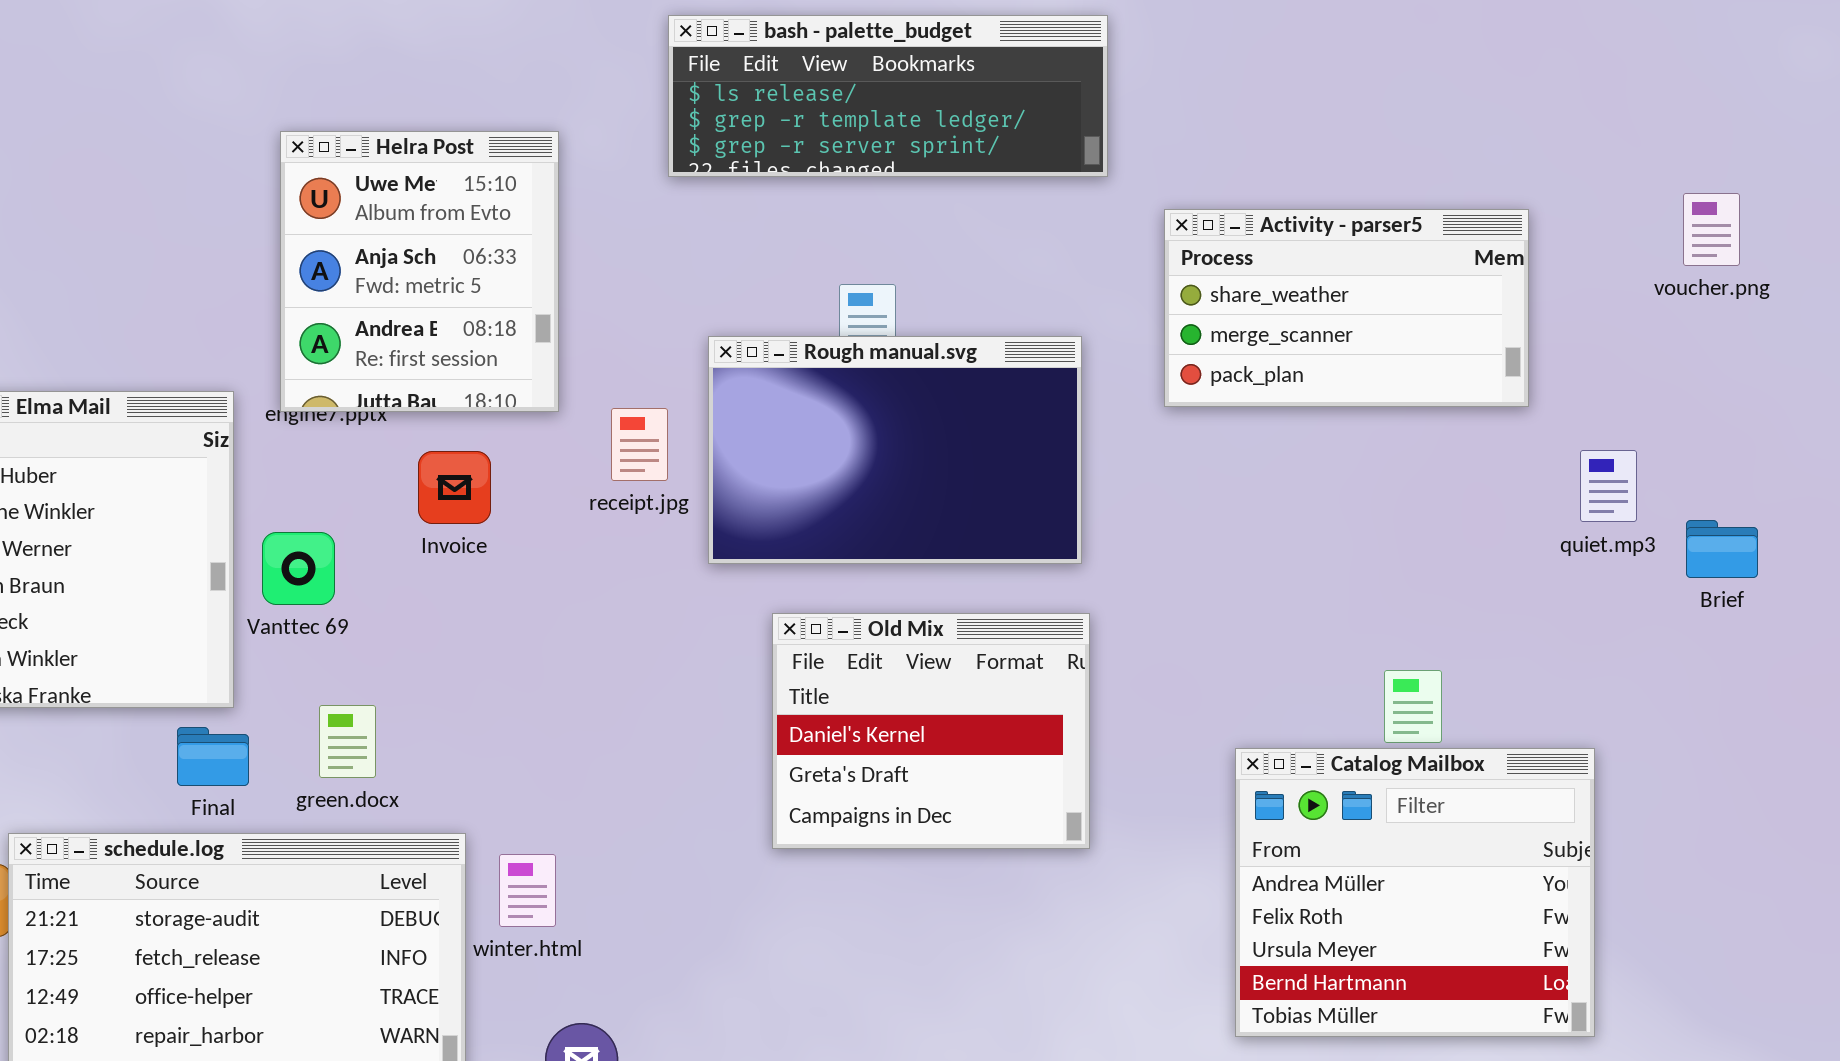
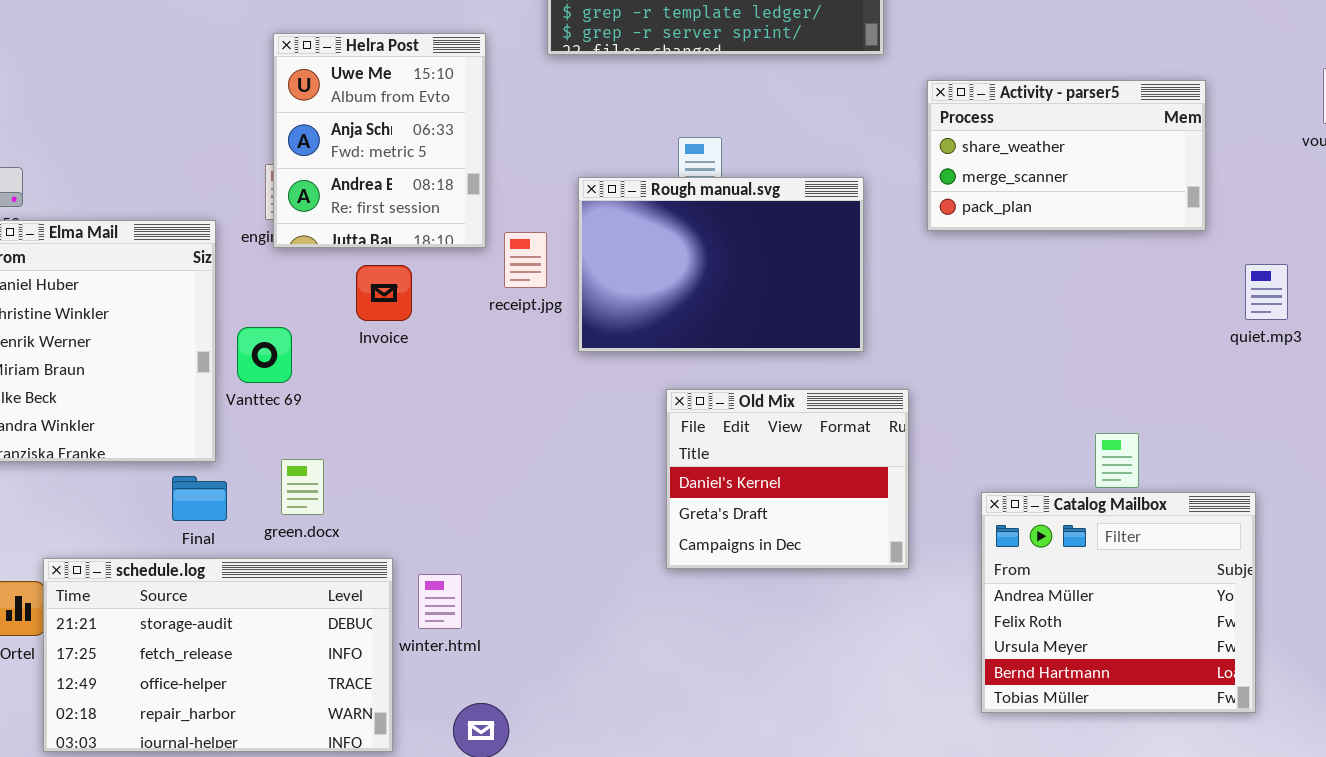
Helra Post: [280,131,559,412] -> [273,33,486,248], moved
Old Mix: [772,613,1090,849] -> [666,389,909,569], moved

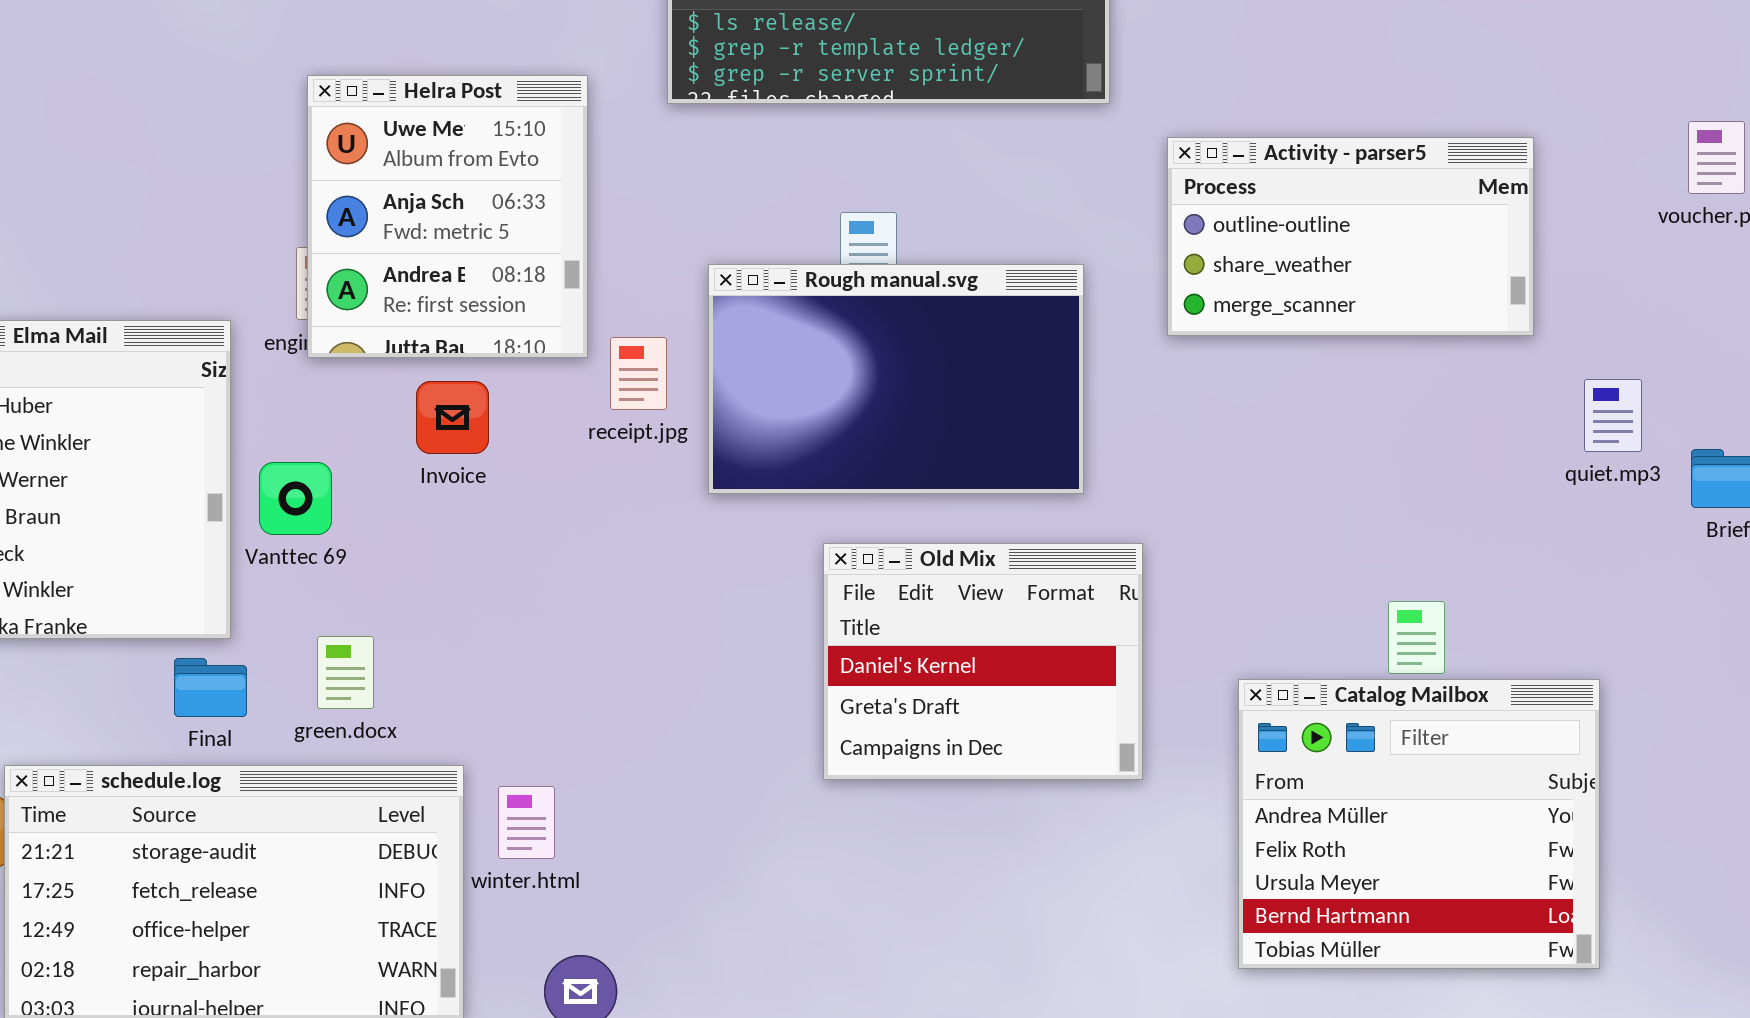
Activity - parser5: [927,80,1206,231] -> [1167,137,1534,336], scrolled up 1 row

